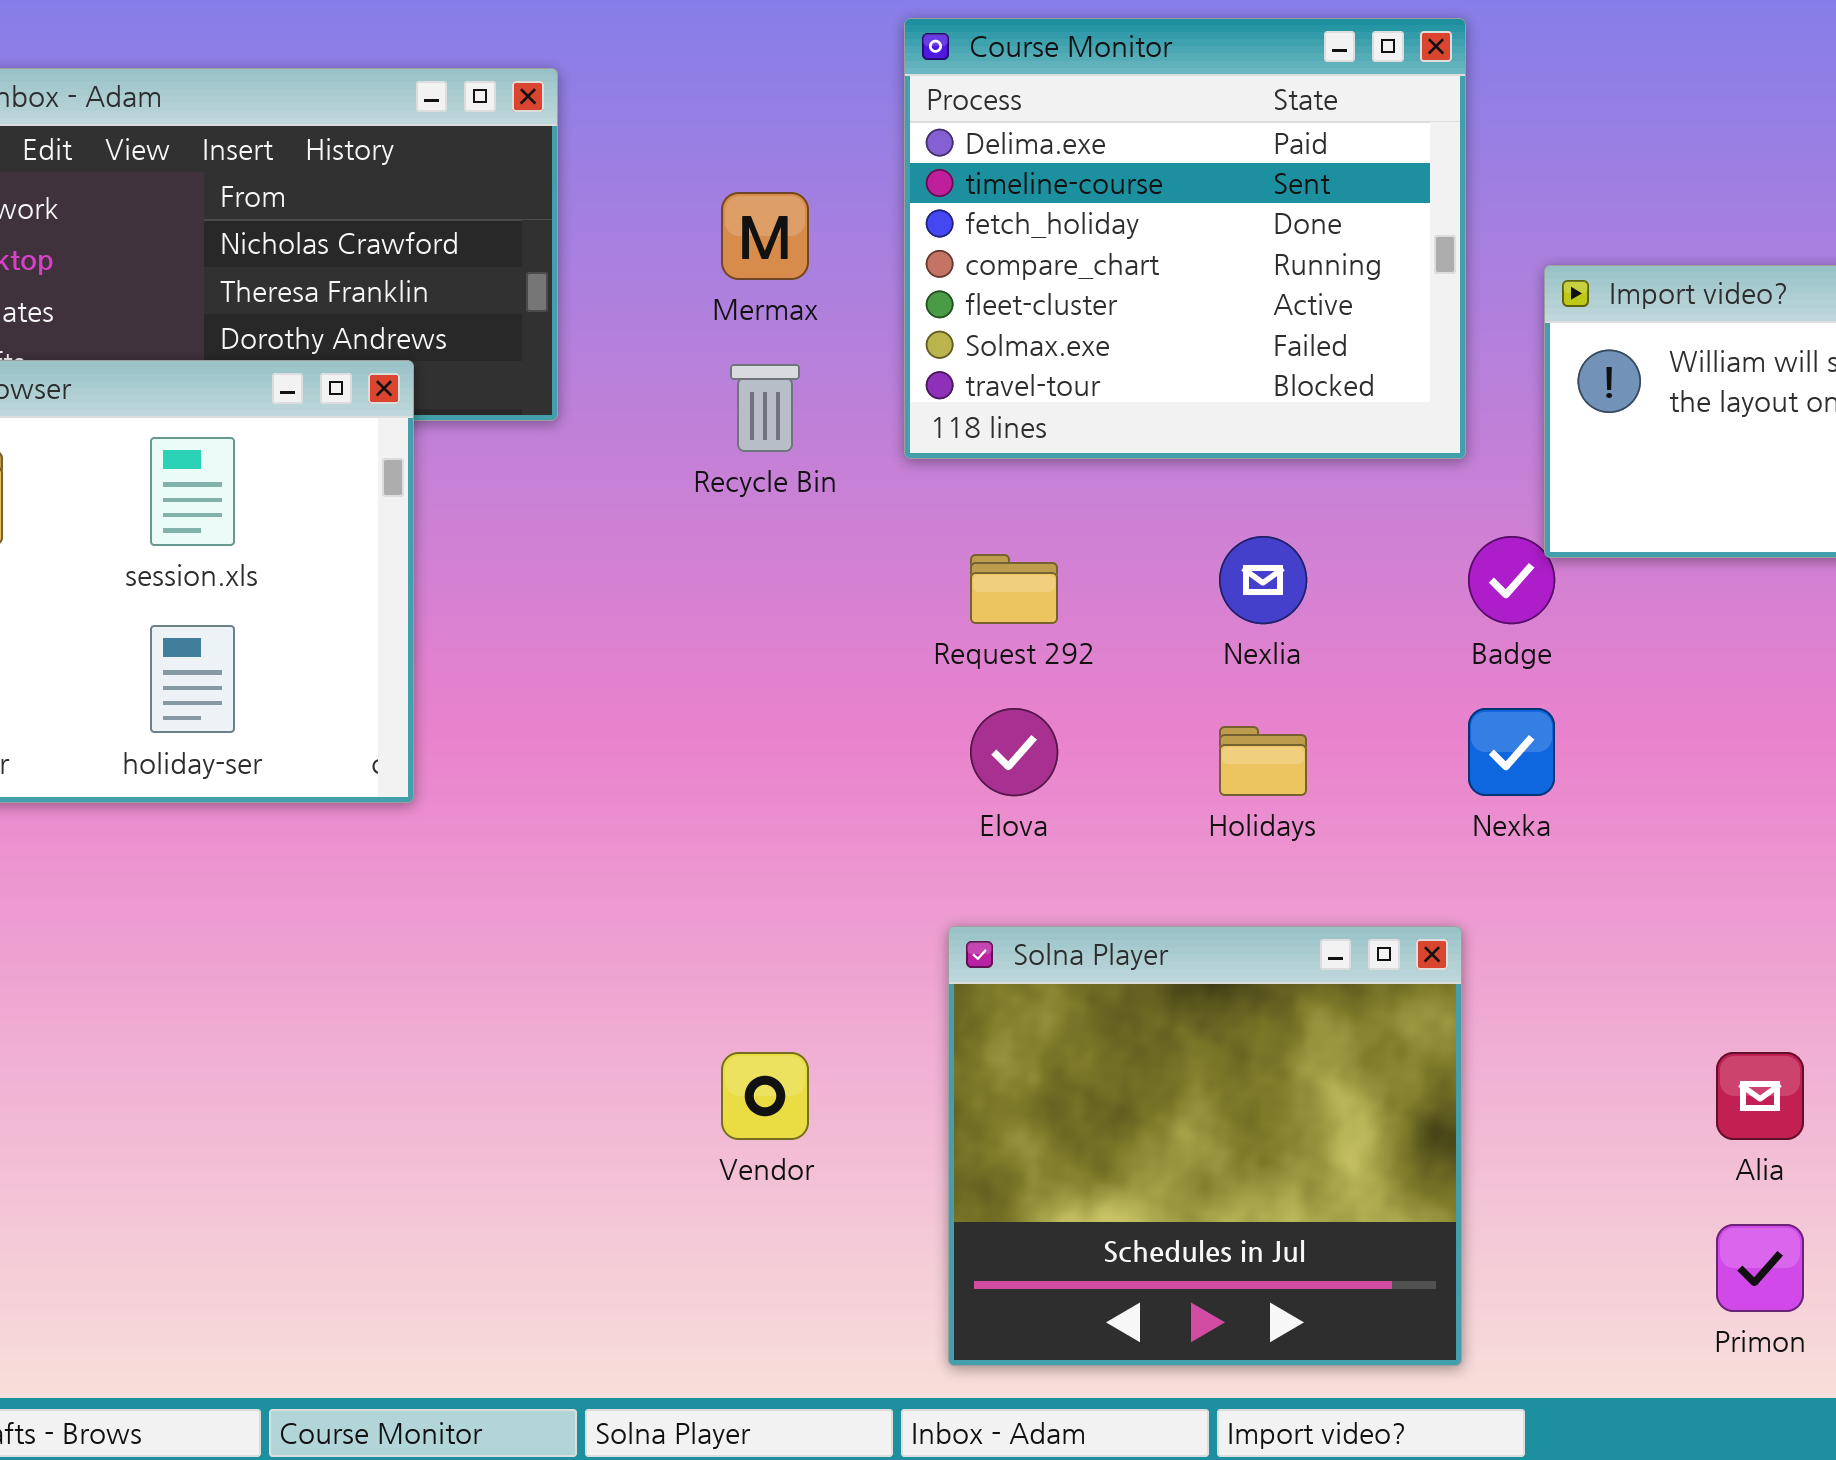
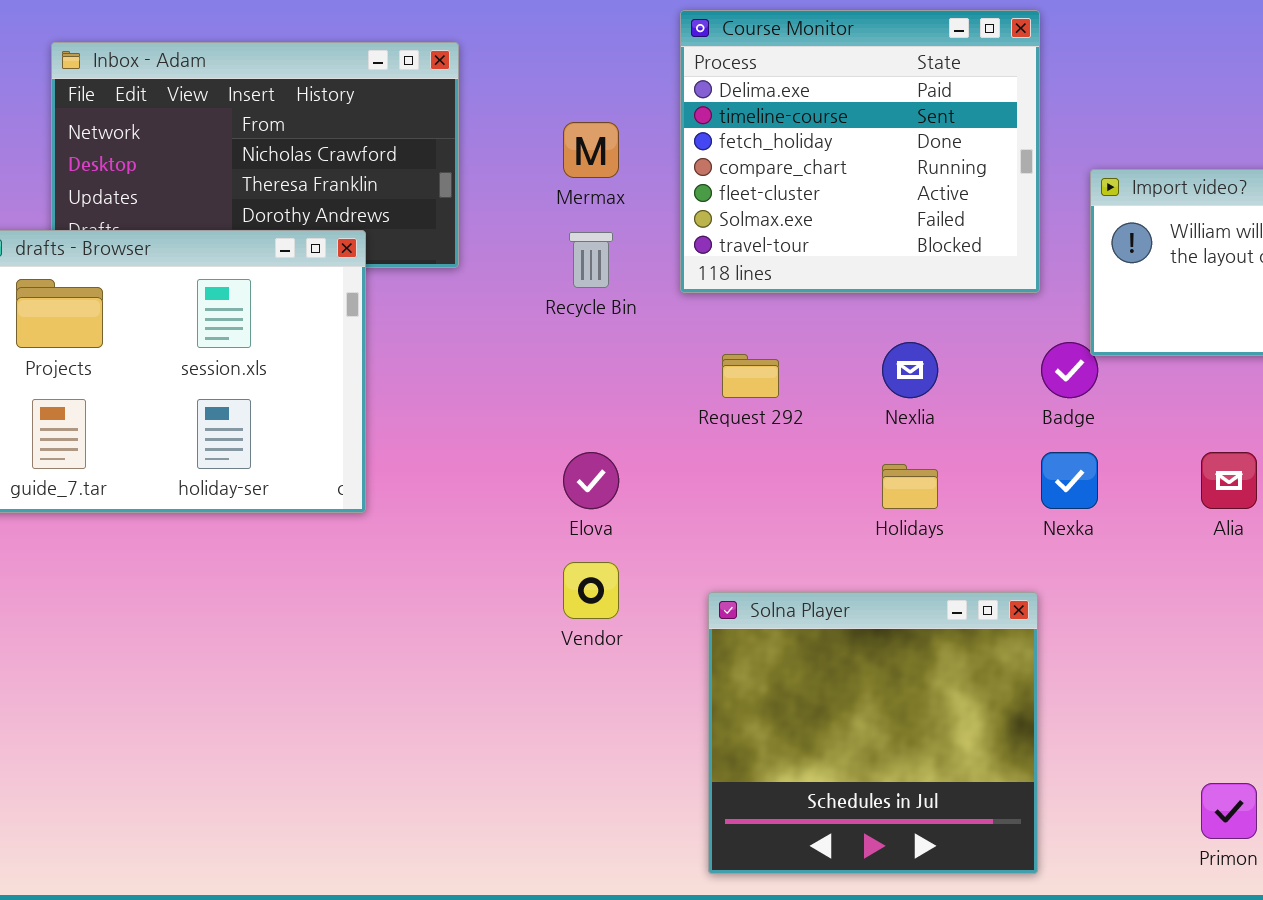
Elova: [970,708,1058,796] -> [563,452,619,509], moved
Vendor: [721,1052,809,1140] -> [563,562,619,619], moved
Alia: [1716,1052,1804,1140] -> [1201,452,1257,509], moved

